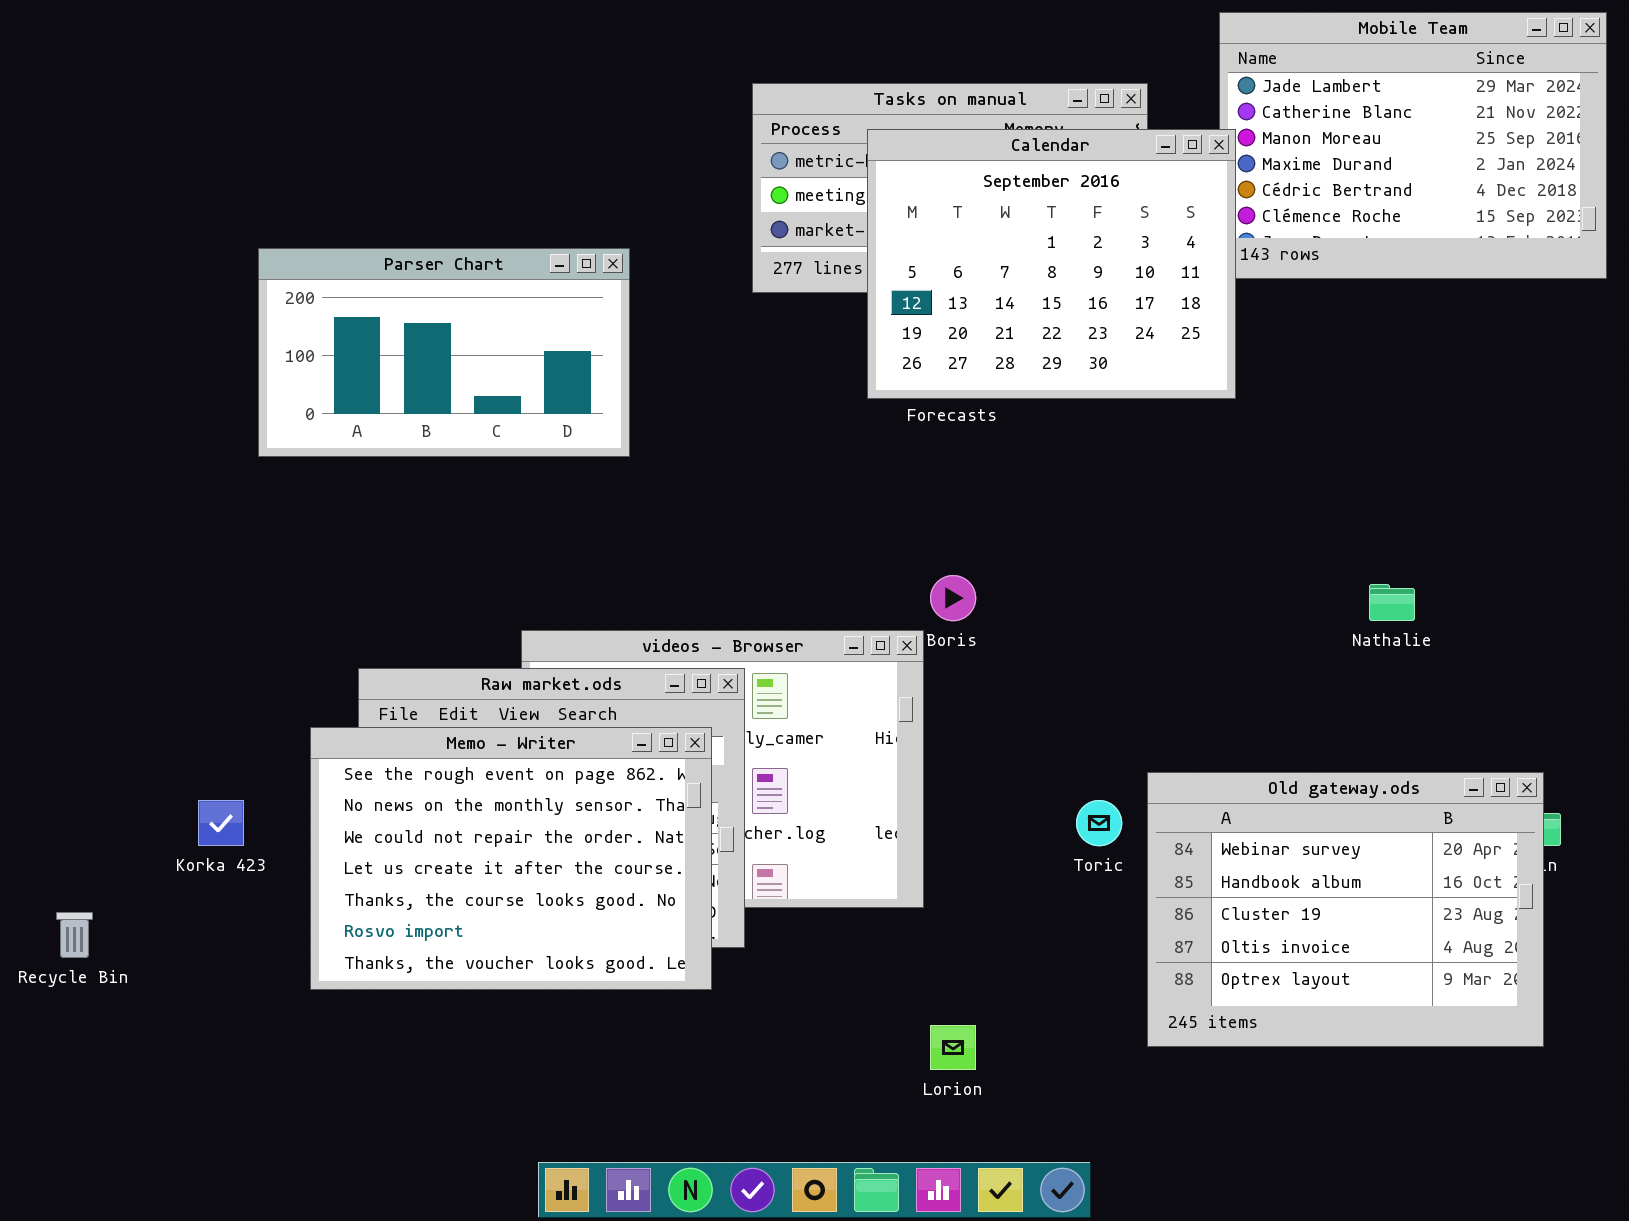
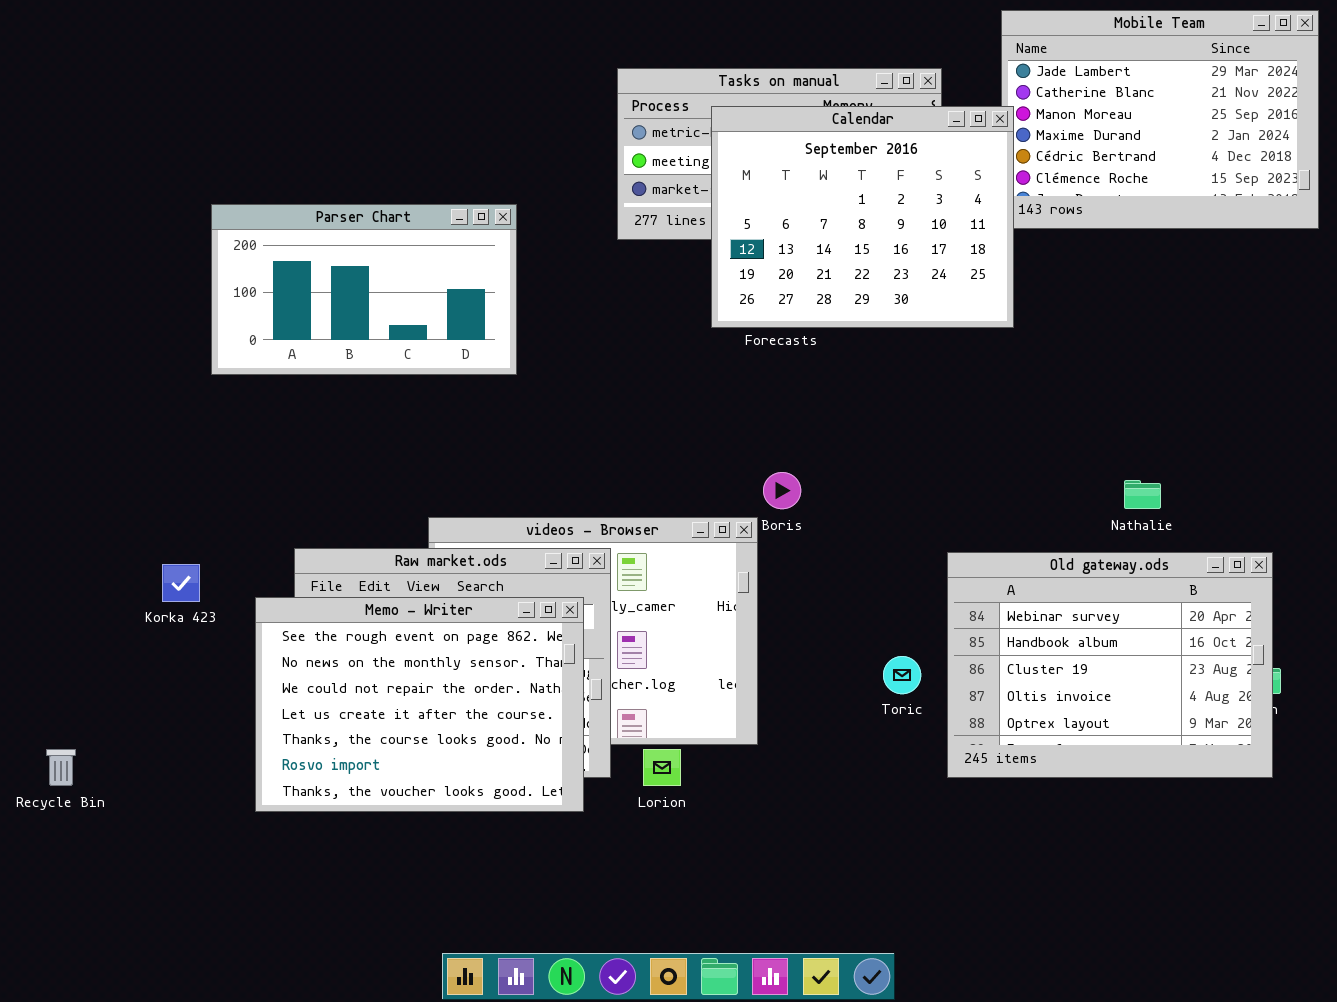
Old gateway.ods: [1147,772,1544,1047] -> [947,552,1273,778], moved
Korka 423: [198,800,244,846] -> [162,564,200,602], moved
Lorion: [930,1025,976,1070] -> [643,749,681,786], moved

